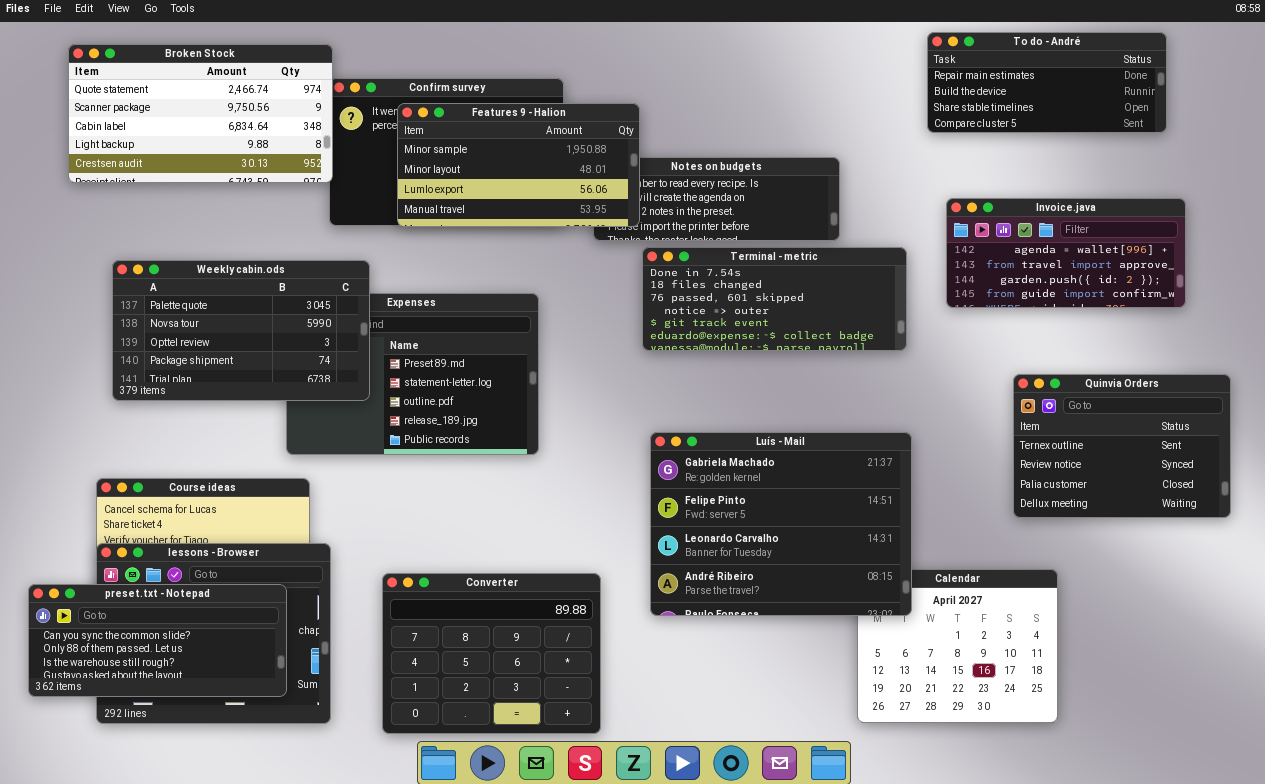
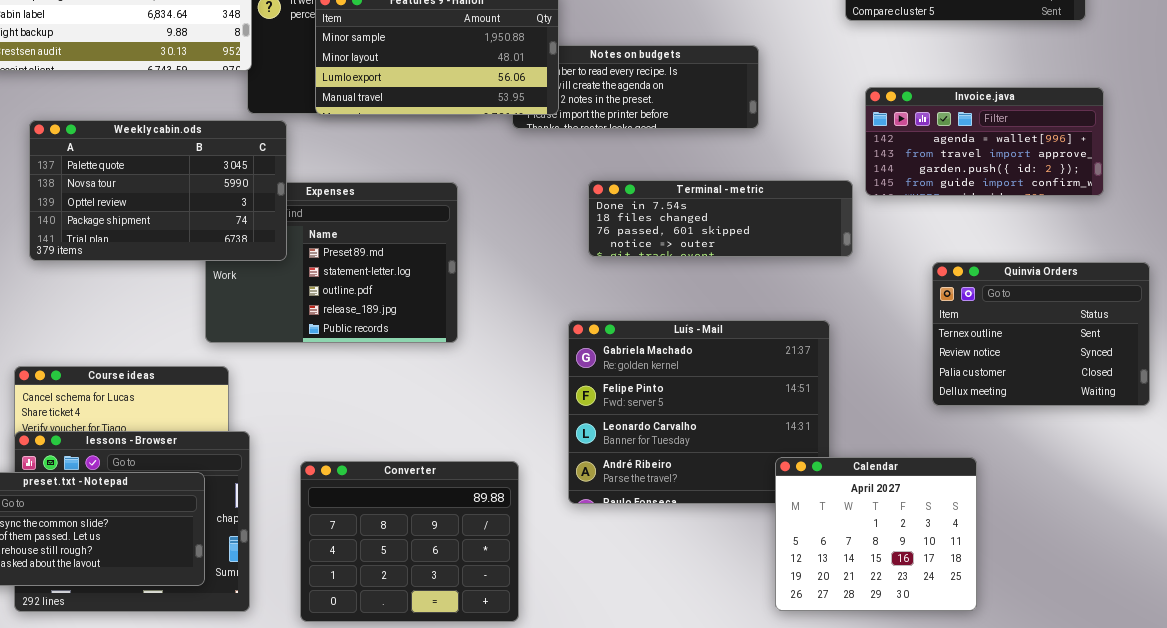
Terminal - metric: [642,247,907,351] -> [588,180,853,257], moved, resized
Weekly cabin.ods: [112,260,370,401] -> [29,120,287,261], moved
Calendar: [857,569,1058,723] -> [775,457,977,611], raised

